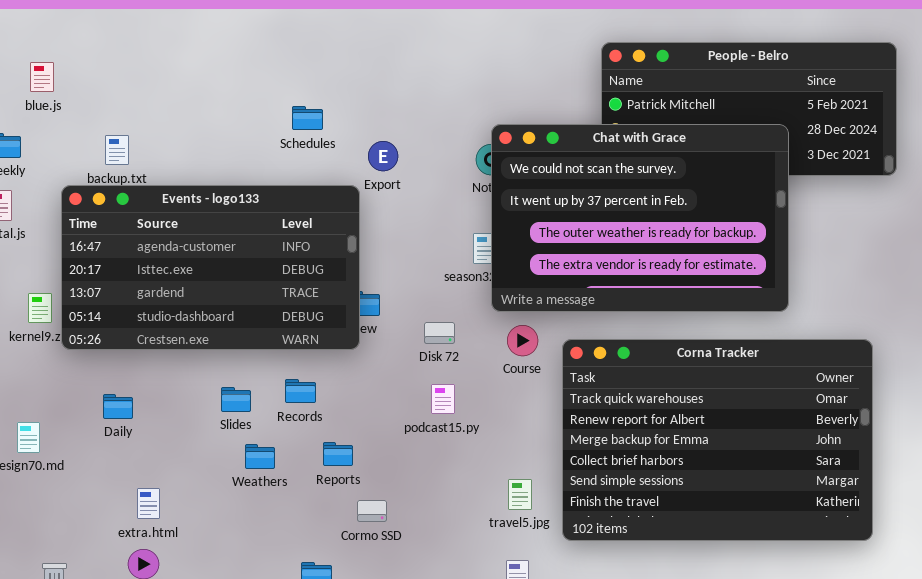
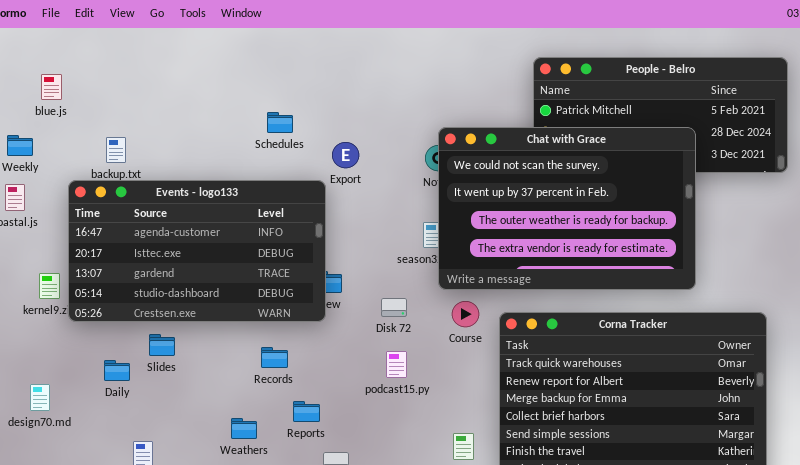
Slides: [221,387,251,412] -> [149,334,175,356], moved
Weathers: [245,444,275,469] -> [231,418,257,439], moved

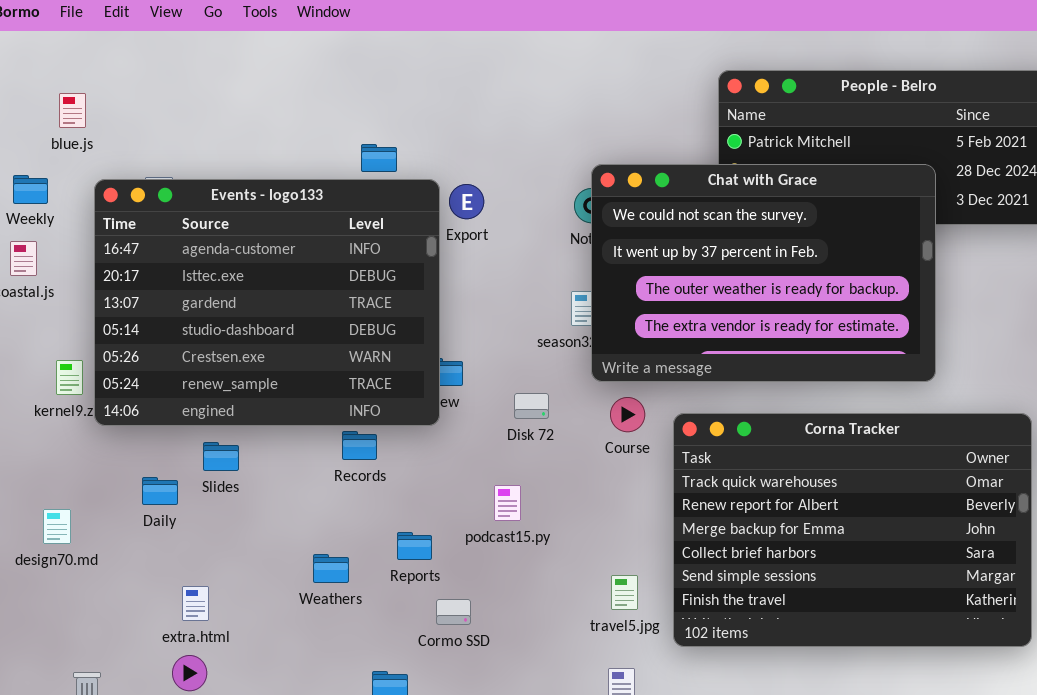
Events - logo133: [68,180,326,322] -> [94,179,440,426], resized
Records: [261,347,288,368] -> [342,431,377,460], moved
podcast15.py: [386,351,407,378] -> [494,485,521,521], moved

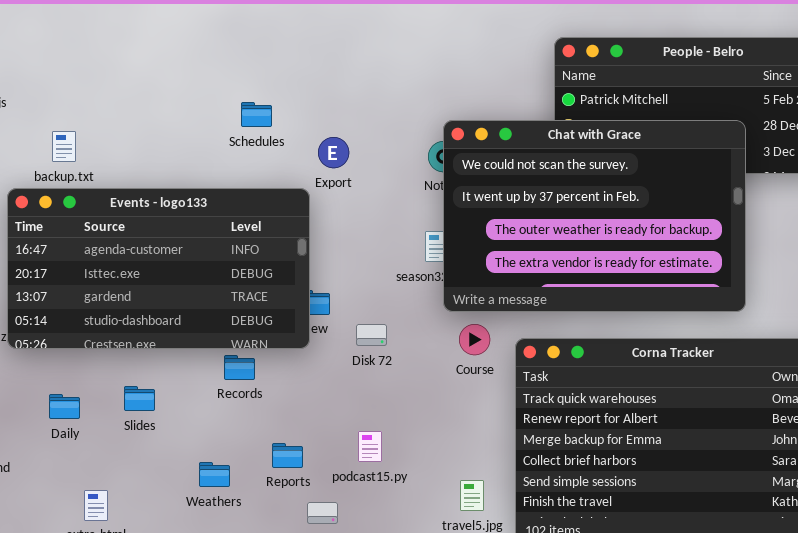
Events - logo133: [94,179,440,426] -> [7,188,310,349], resized
Disk 72: [514,393,549,419] -> [356,324,387,346], moved
Slides: [203,442,239,471] -> [124,386,155,411], moved
podcast15.py: [494,485,521,521] -> [358,431,382,462], moved

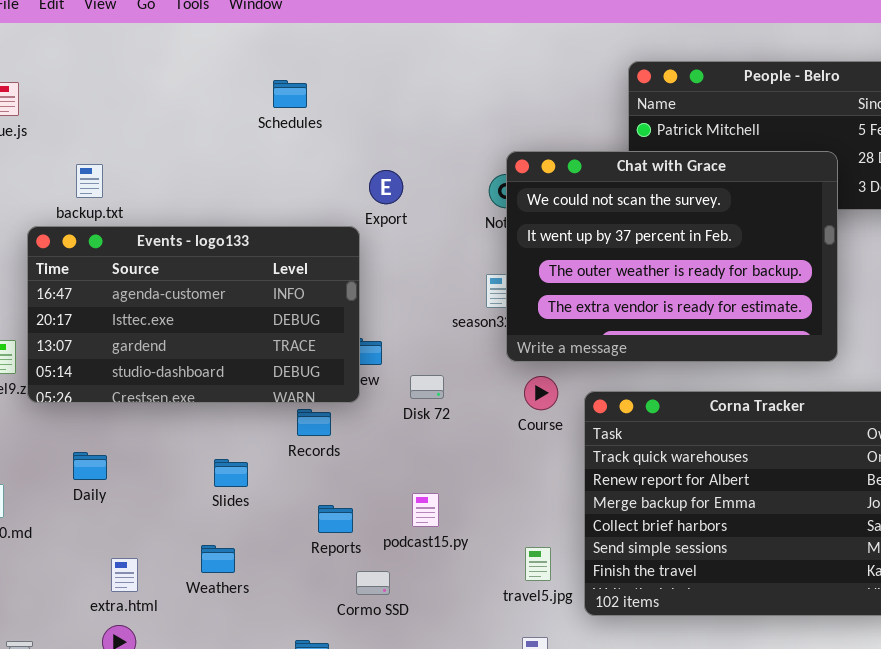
Schedules: [241,102,272,127] -> [273,80,307,108], moved
Records: [224,355,255,380] -> [297,409,331,436], moved
Slides: [124,386,155,411] -> [214,459,248,487], moved
Weathers: [199,462,230,487] -> [201,545,235,573], moved

